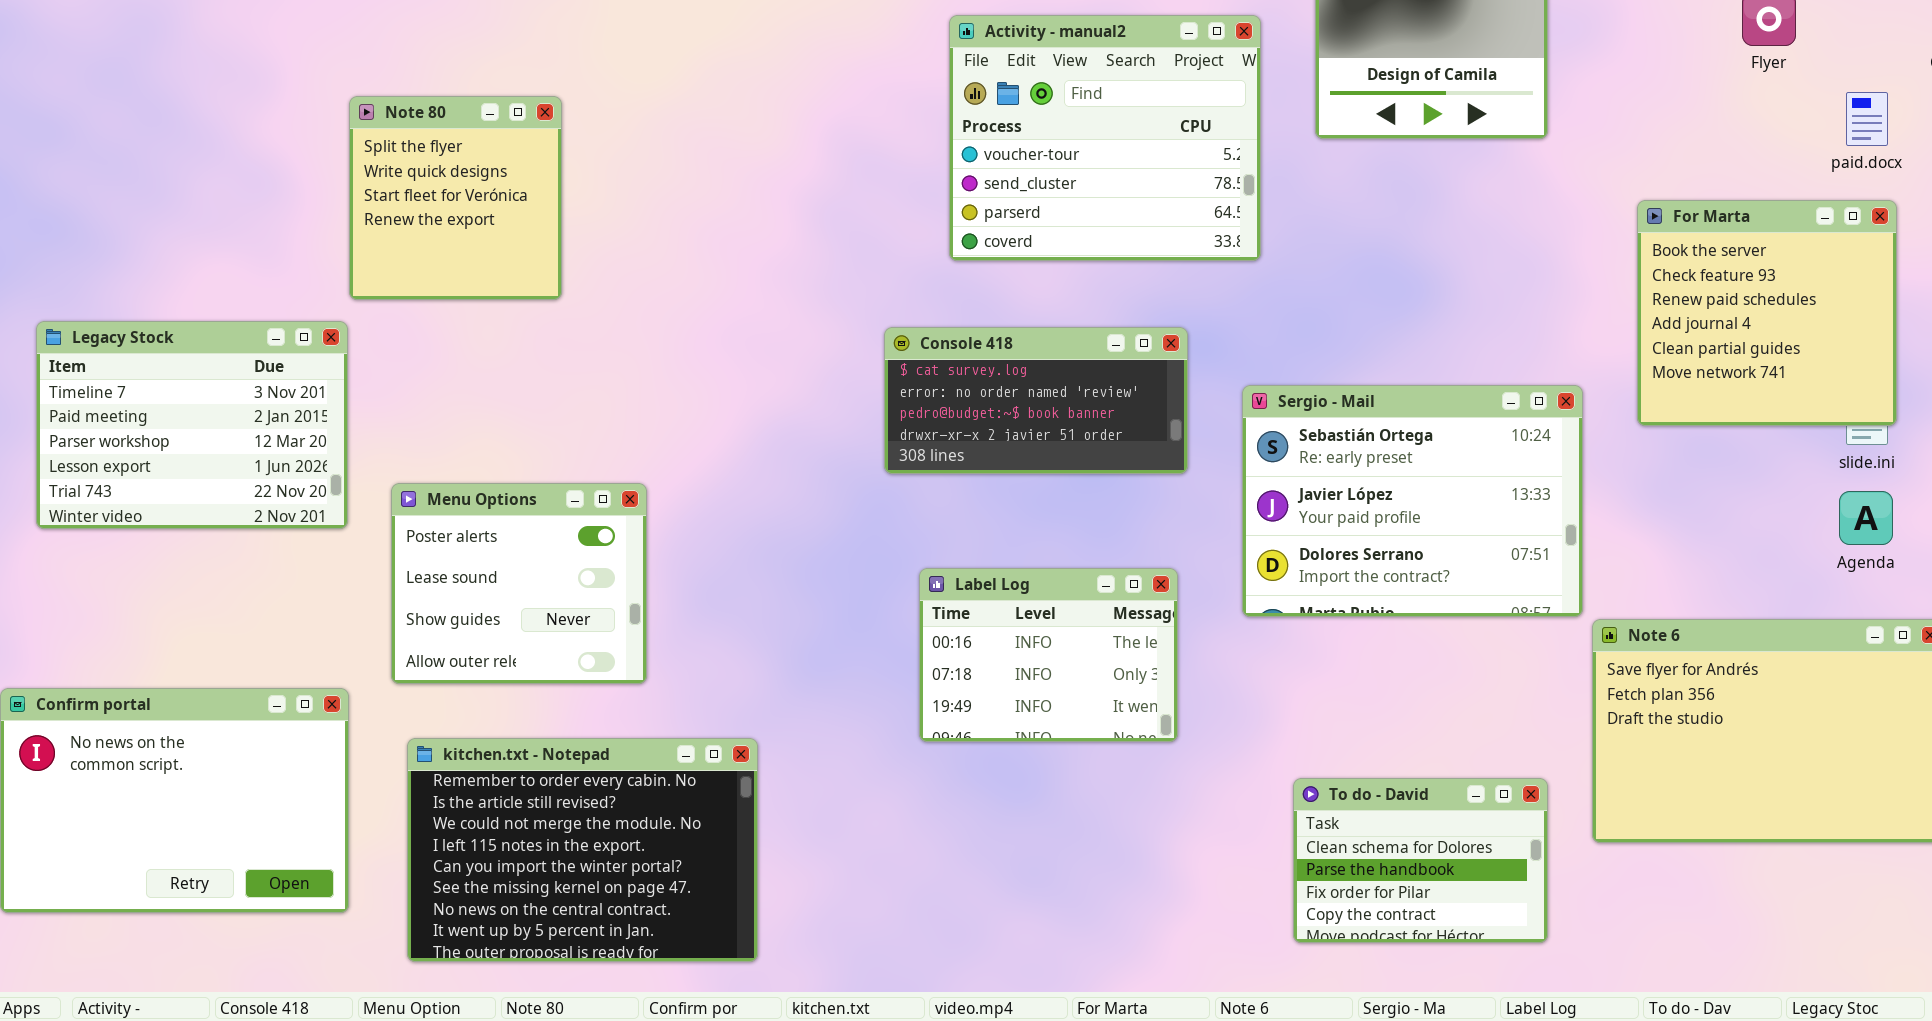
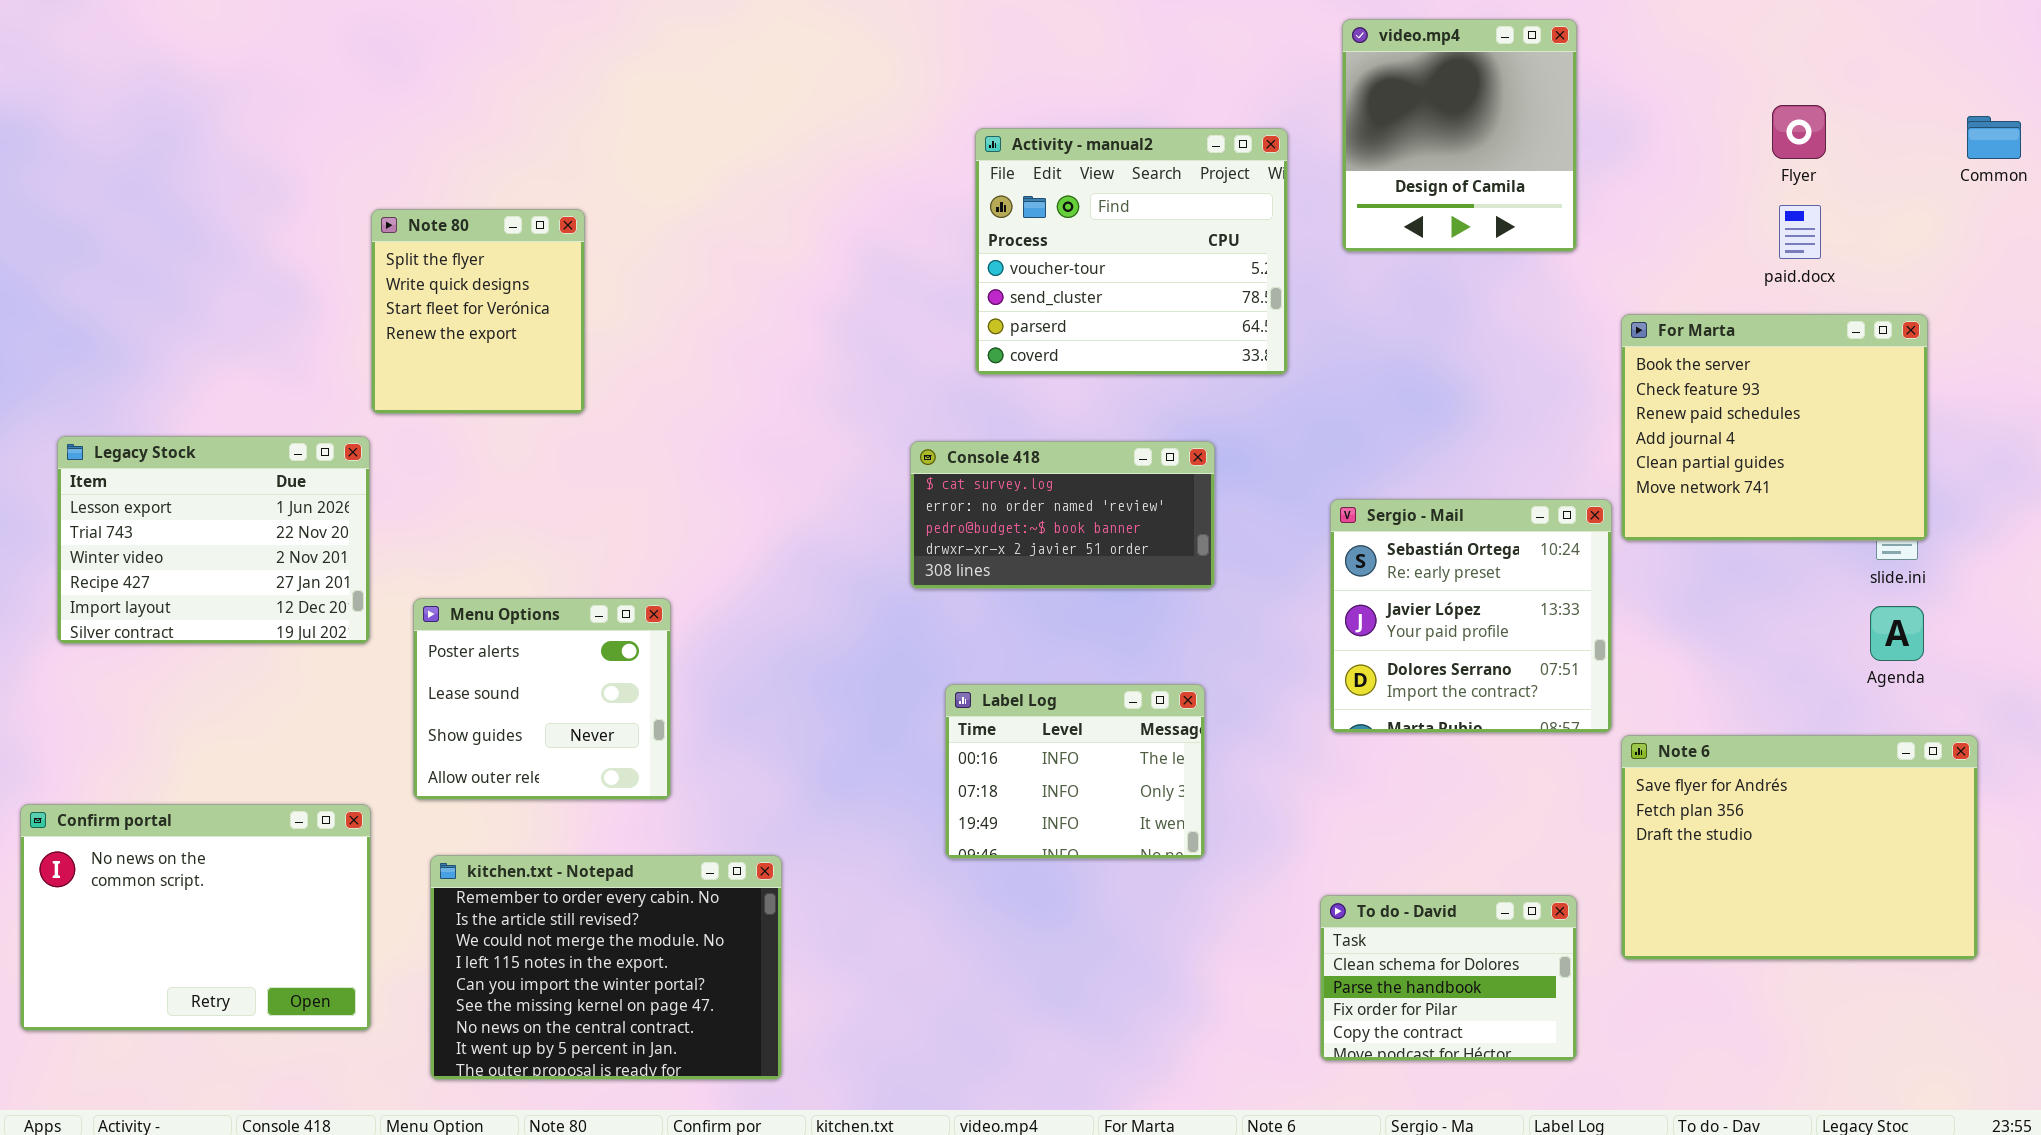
paid.docx: [1846,92,1888,146] -> [1779,205,1821,259], moved
For Marta: [1637,200,1897,426] -> [1621,314,1928,541], resized
Legacy Stock: [36,321,348,529] -> [57,436,370,644], scrolled down 3 rows
Sergio - Mail: [1242,385,1583,617] -> [1330,499,1612,733], resized

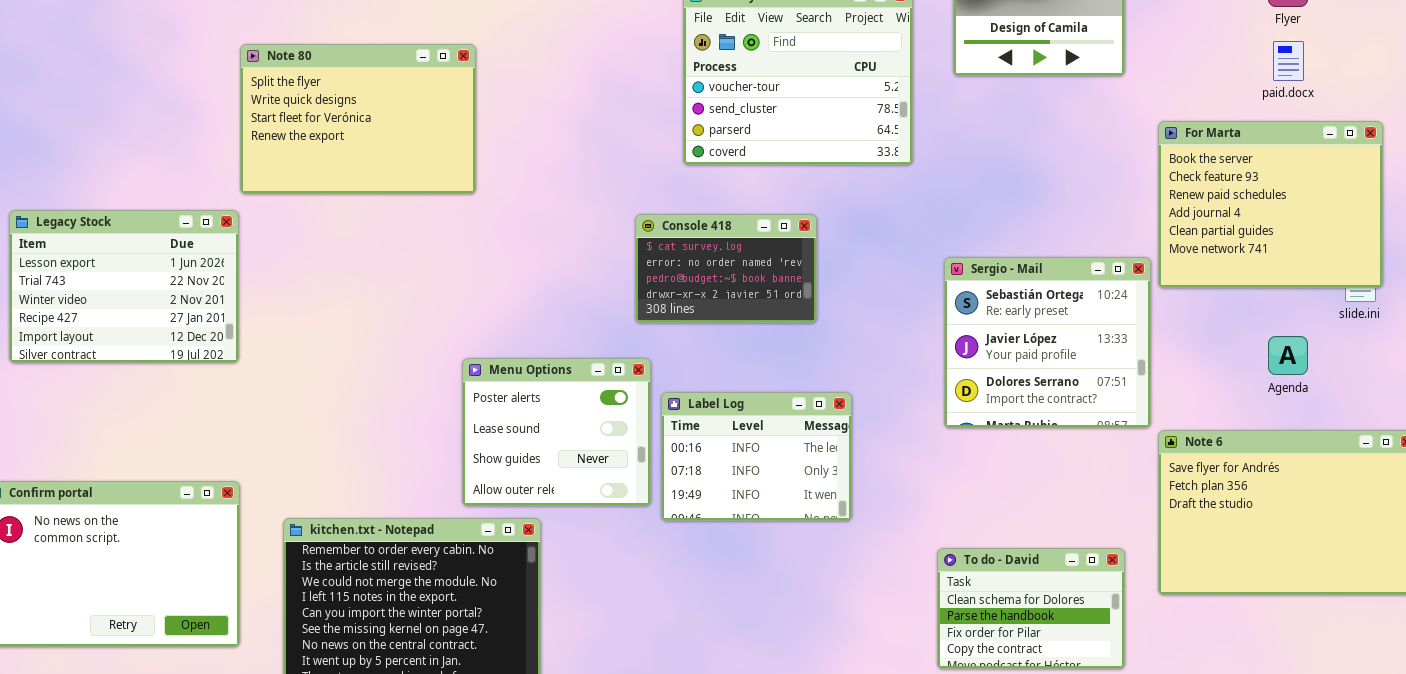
Note 80: [371,209,585,414] -> [240,44,476,194], resized
Console 418: [910,441,1215,589] -> [635,214,817,323], resized
Menu Options: [413,598,671,800] -> [462,358,651,506], moved
Agenda: [1870,606,1924,661] -> [1268,336,1308,375], moved

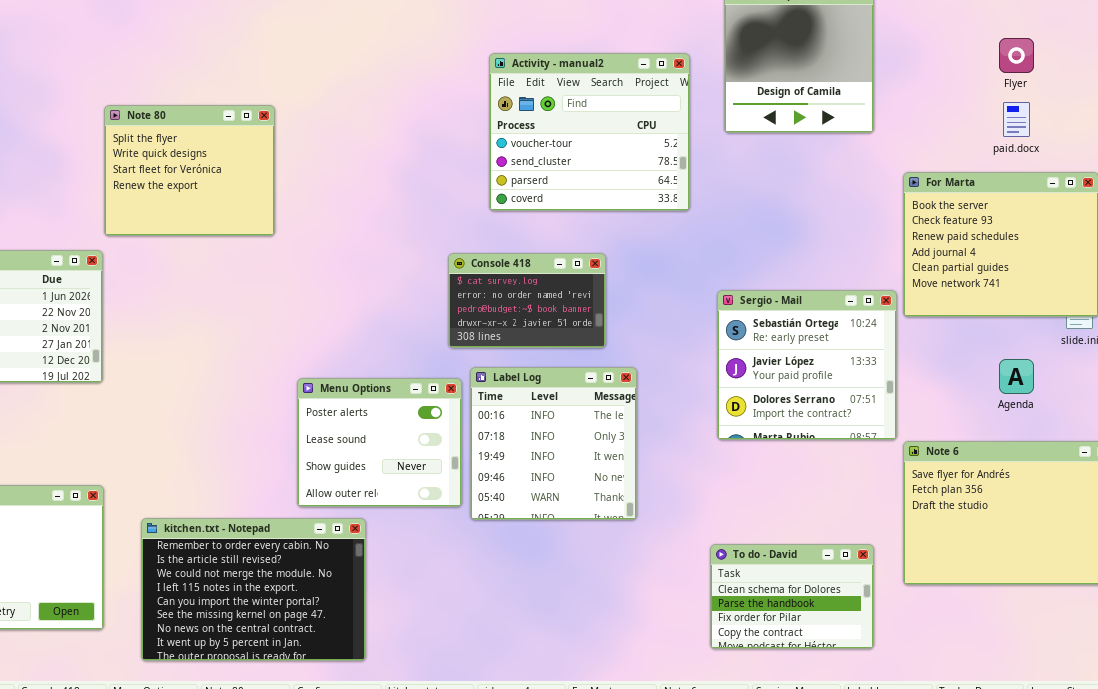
Note 80: [240,44,476,194] -> [104,105,275,236], resized
Label Log: [661,392,852,521] -> [470,367,637,520], resized

